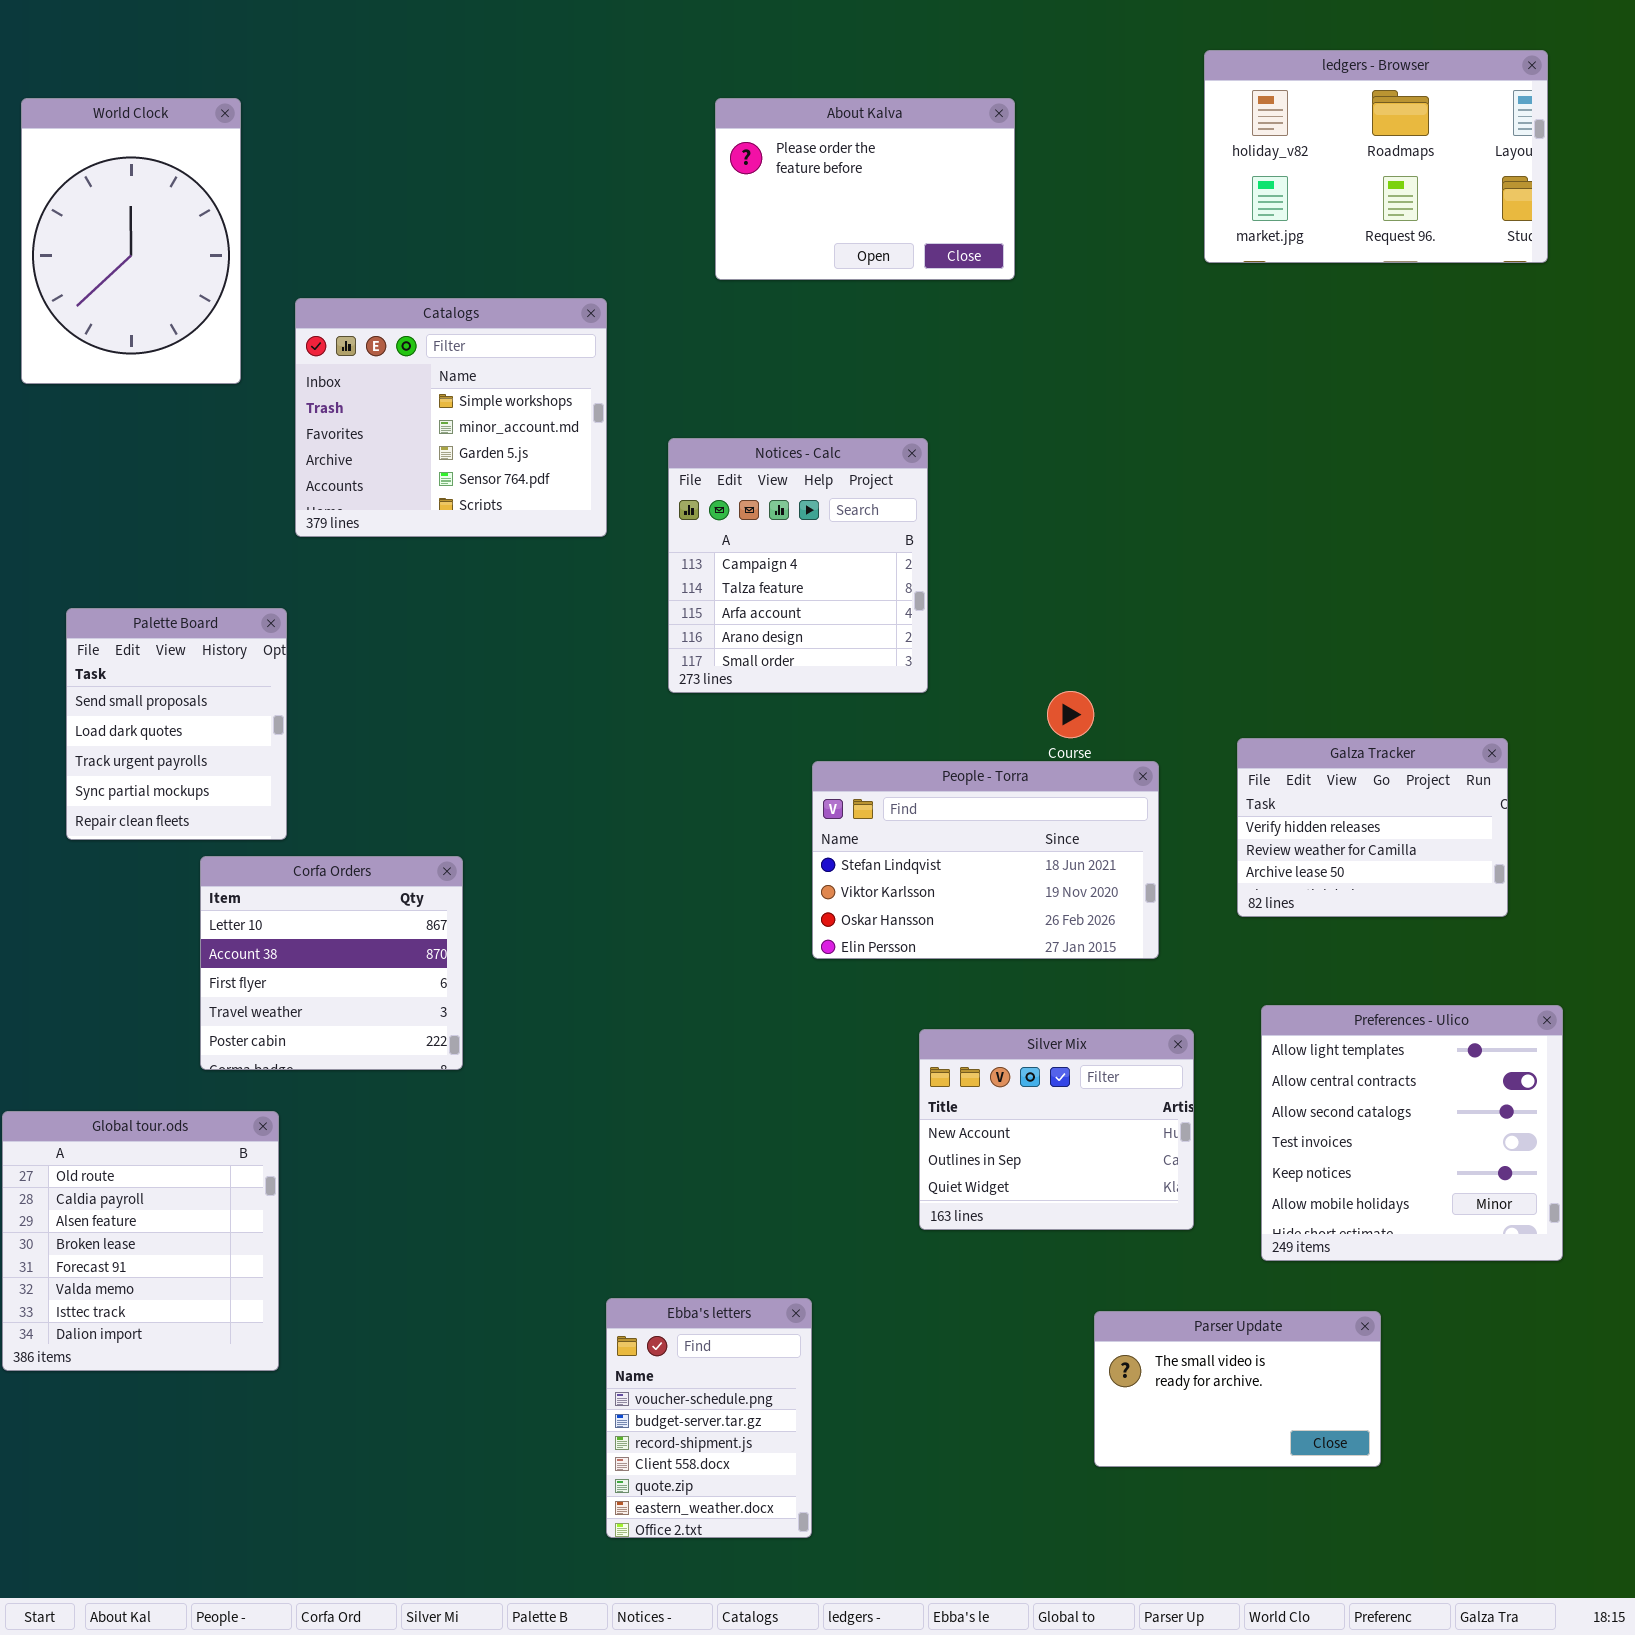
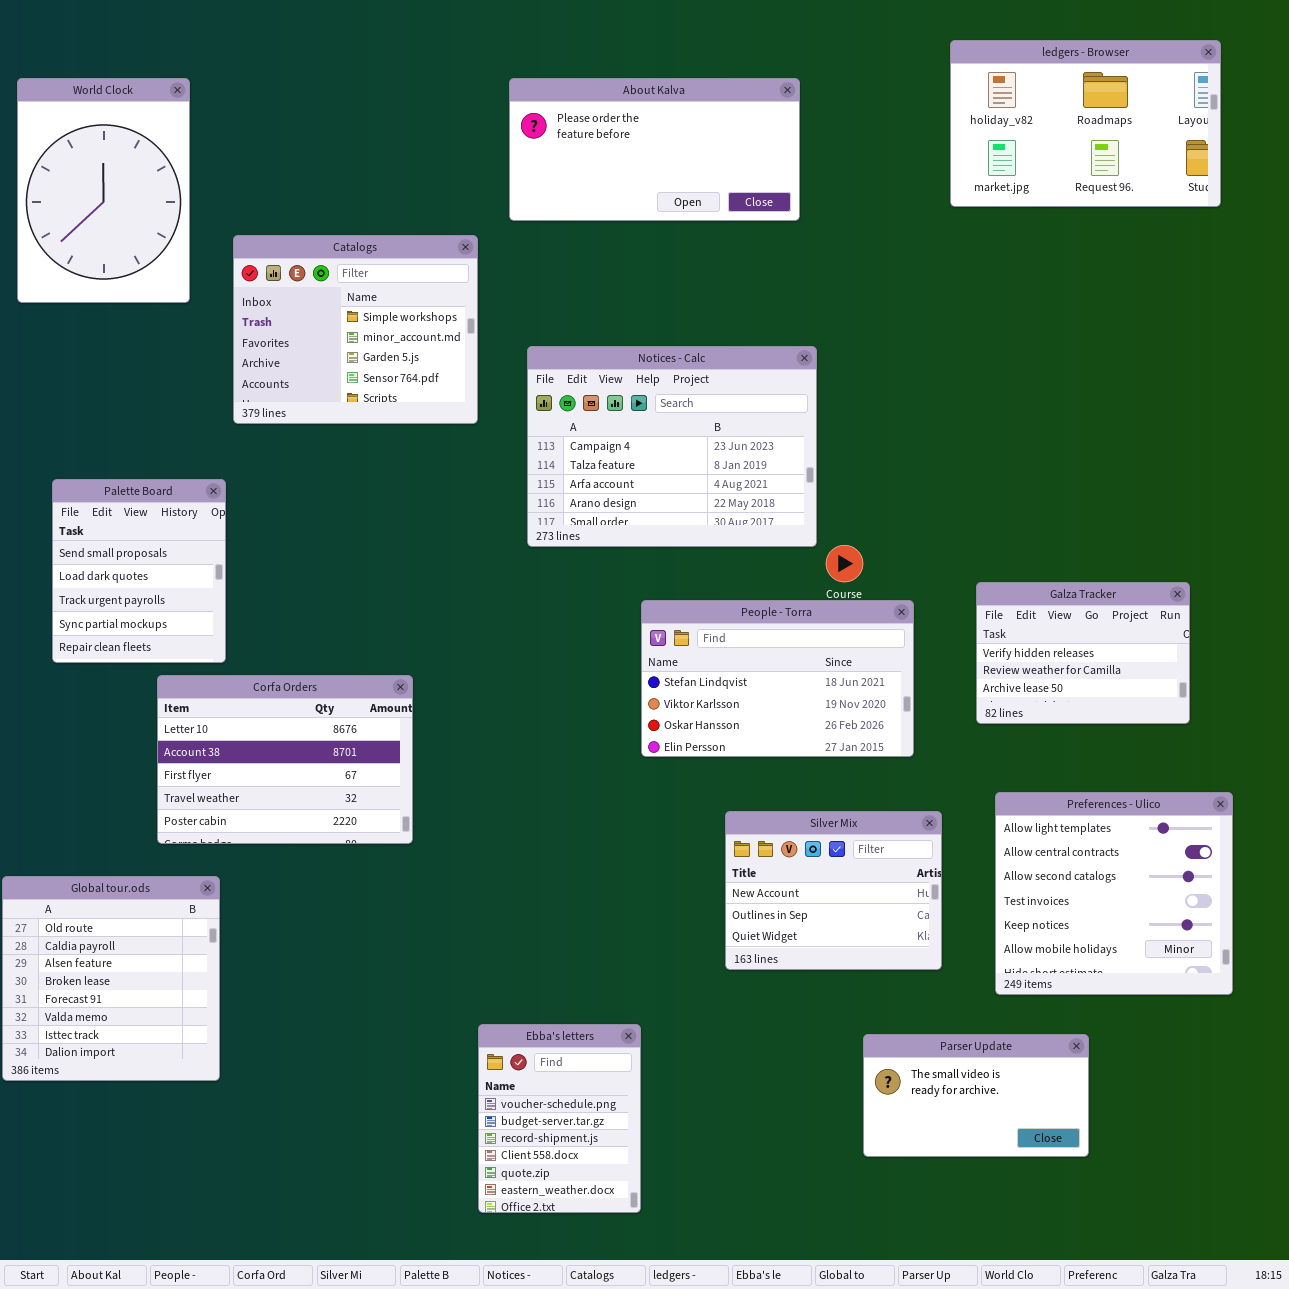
About Kalva: [715,98,1015,280] -> [509,78,800,221], resized
Notices - Calc: [668,438,928,693] -> [527,346,817,547], resized
Corfa Orders: [200,856,463,1070] -> [157,675,413,844], resized

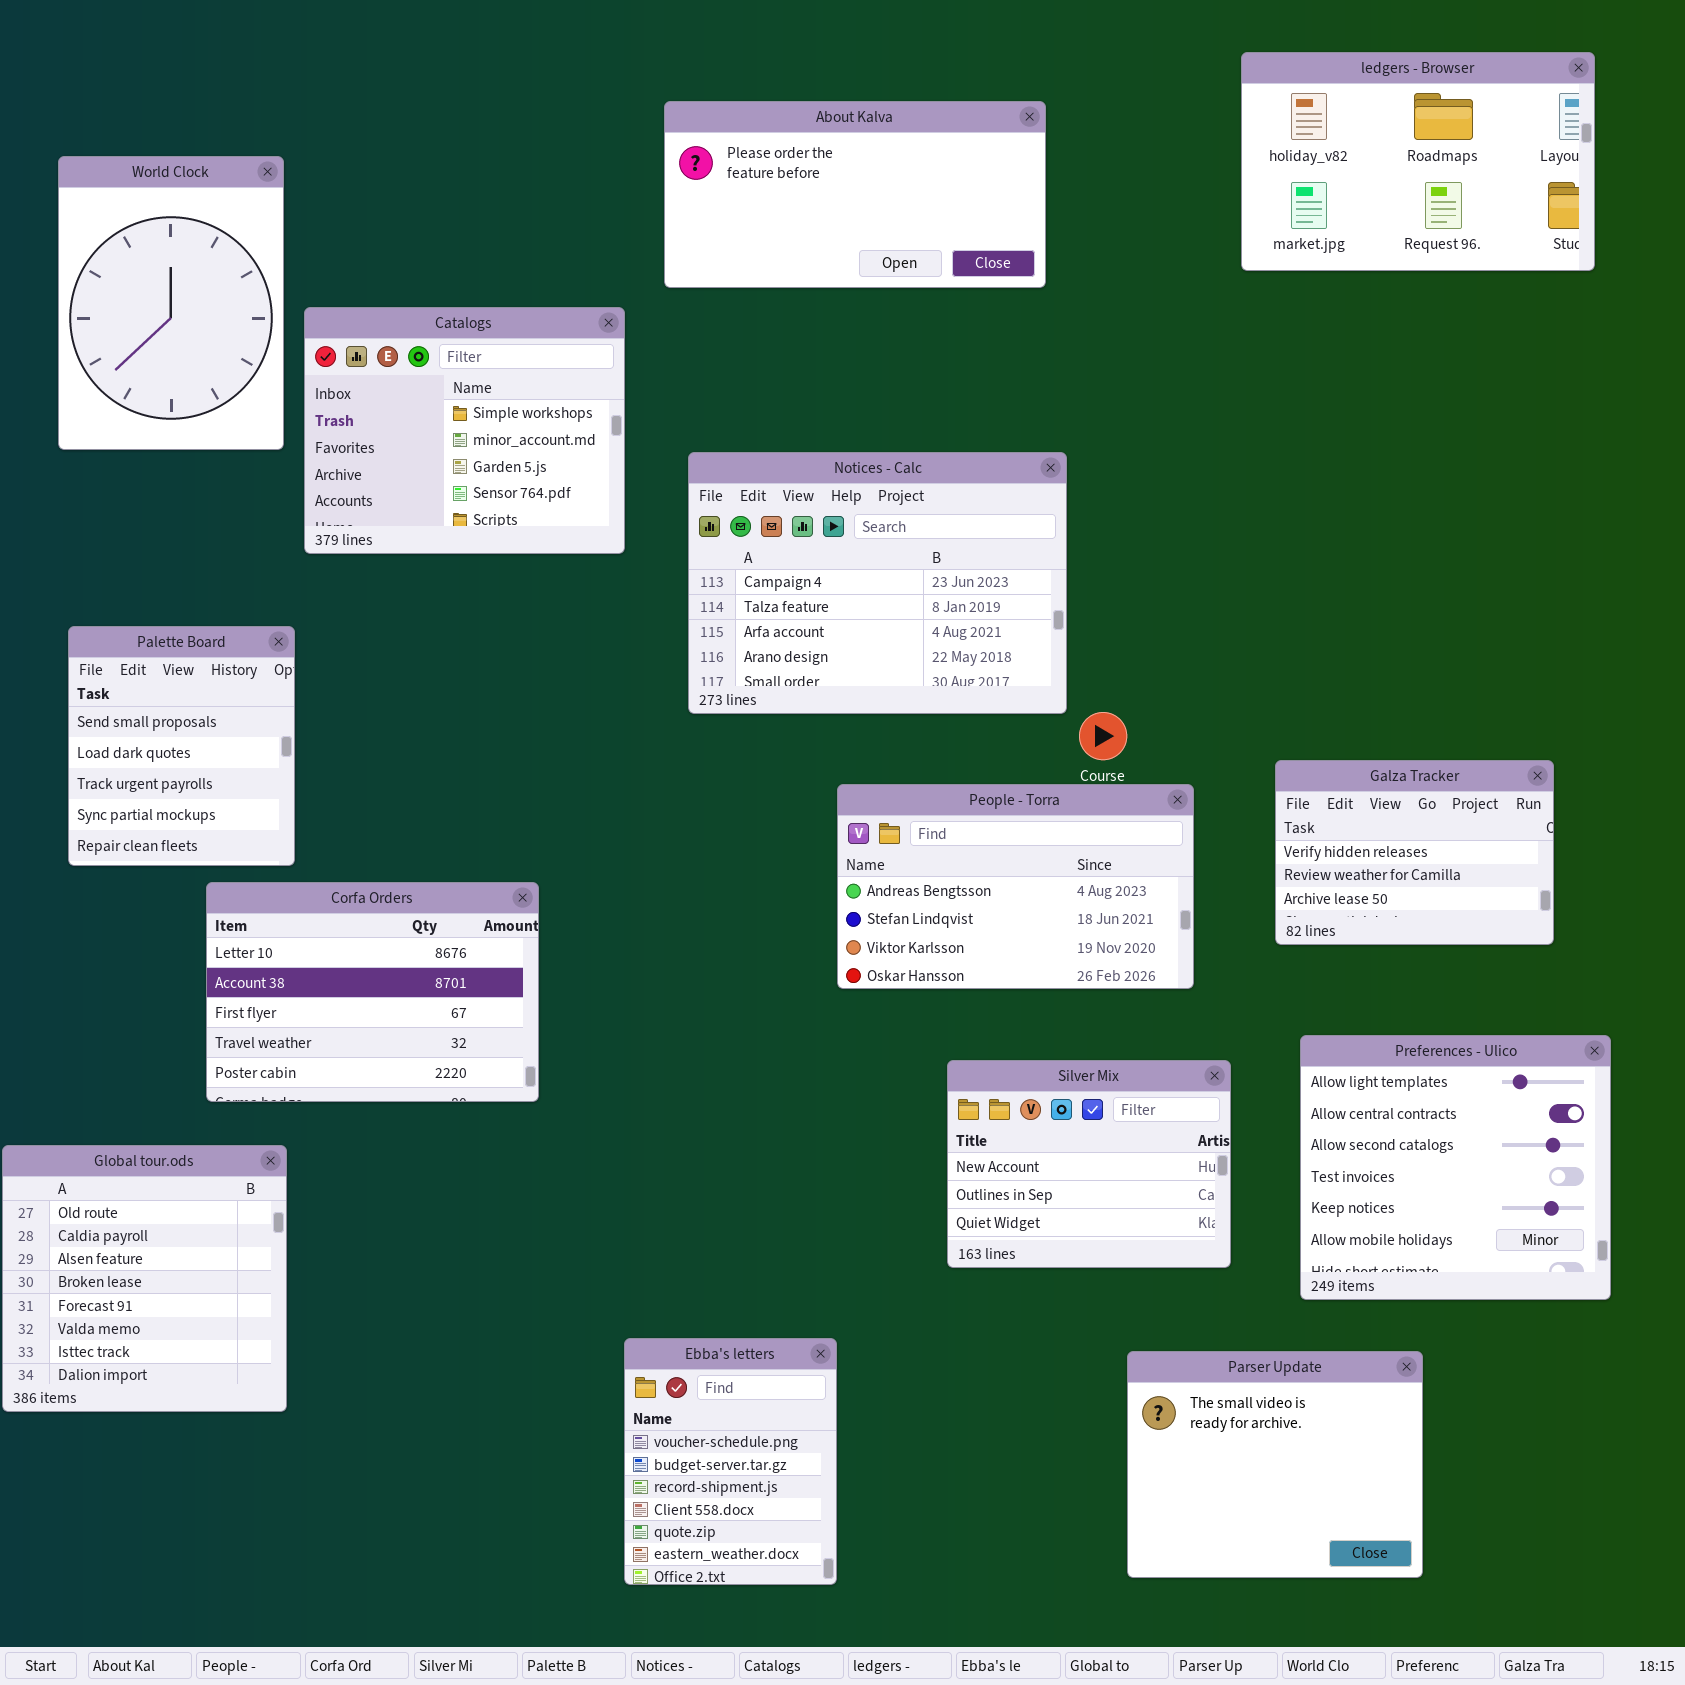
World Clock: [17,78,190,303] -> [58,156,284,450], moved
People - Torra: [641,600,914,757] -> [837,784,1194,989], scrolled up 1 row
Parser Update: [863,1034,1089,1157] -> [1127,1351,1423,1578], resized

